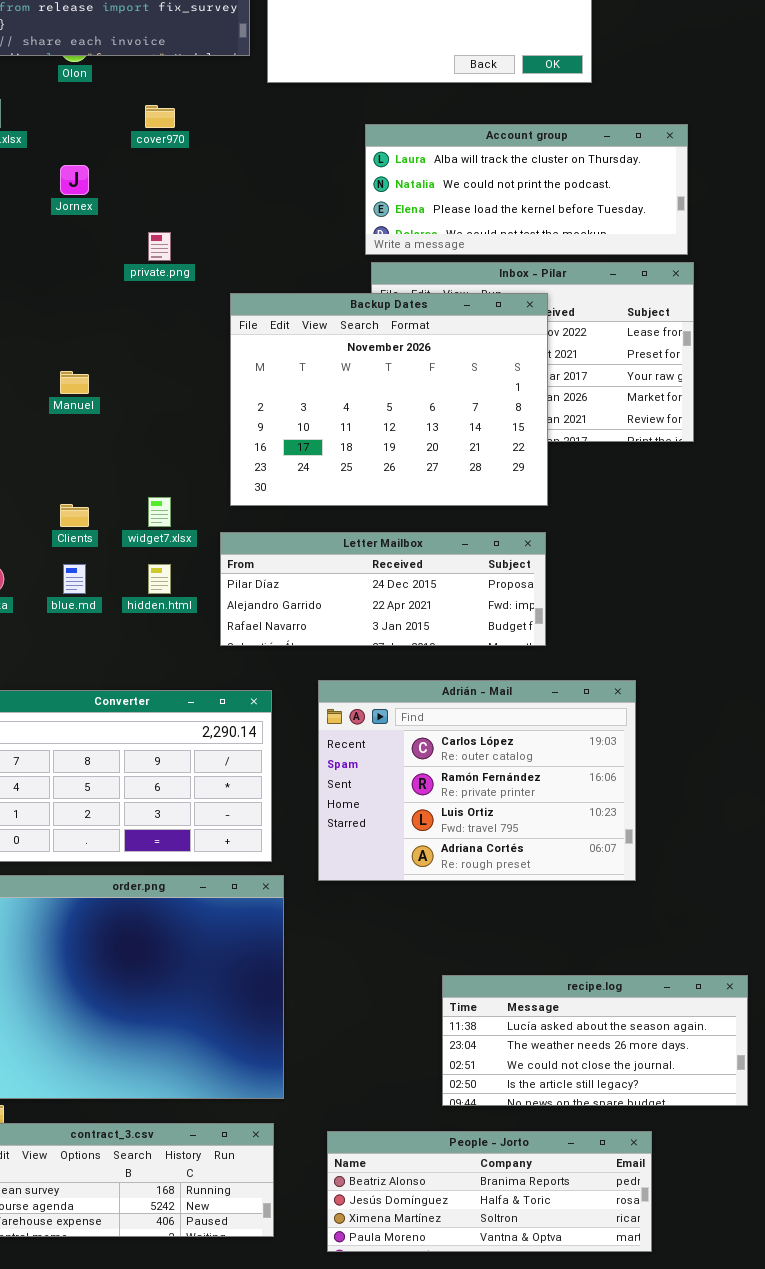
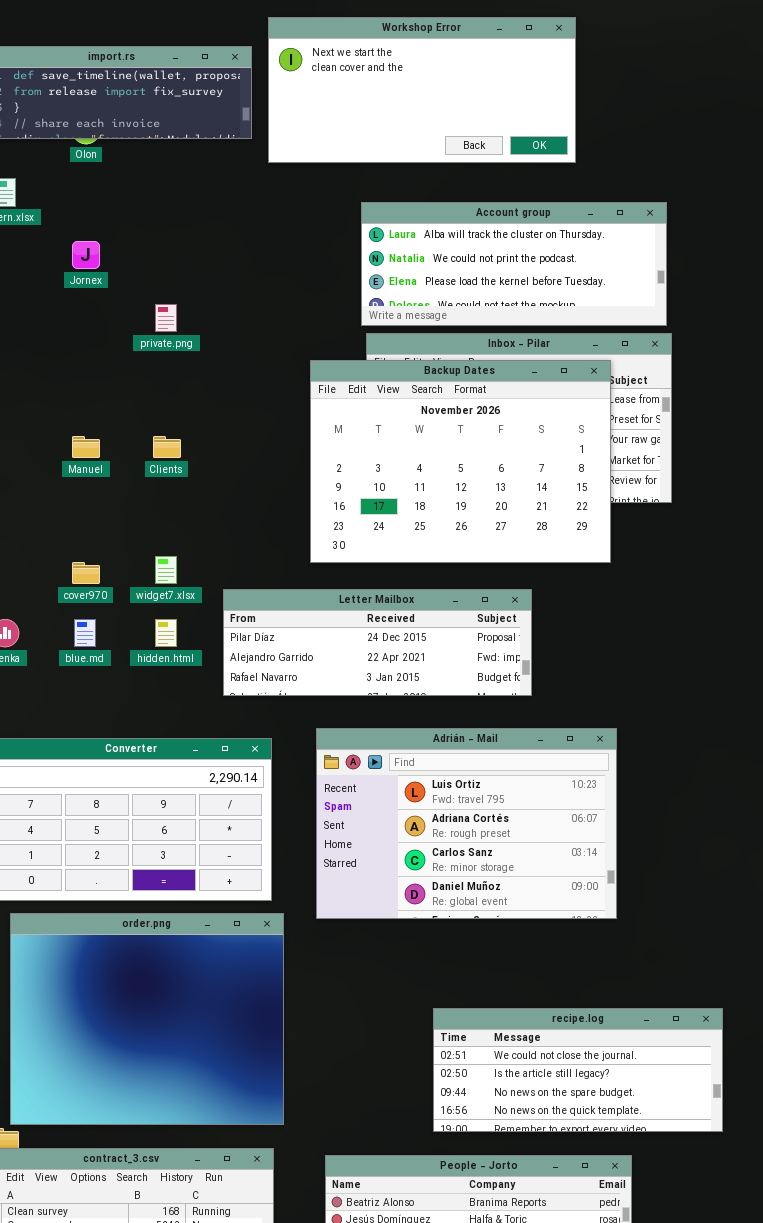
cover970: [145,105,175,128] -> [72,562,100,584], moved
Backup Dates: [230,293,548,506] -> [310,360,611,563], moved
Clients: [60,504,89,527] -> [153,436,181,458], moved
Adrián - Mail: [318,680,636,881] -> [316,728,617,919], scrolled down 2 rows
recipe.log: [442,975,748,1106] -> [433,1008,723,1132], scrolled down 2 rows

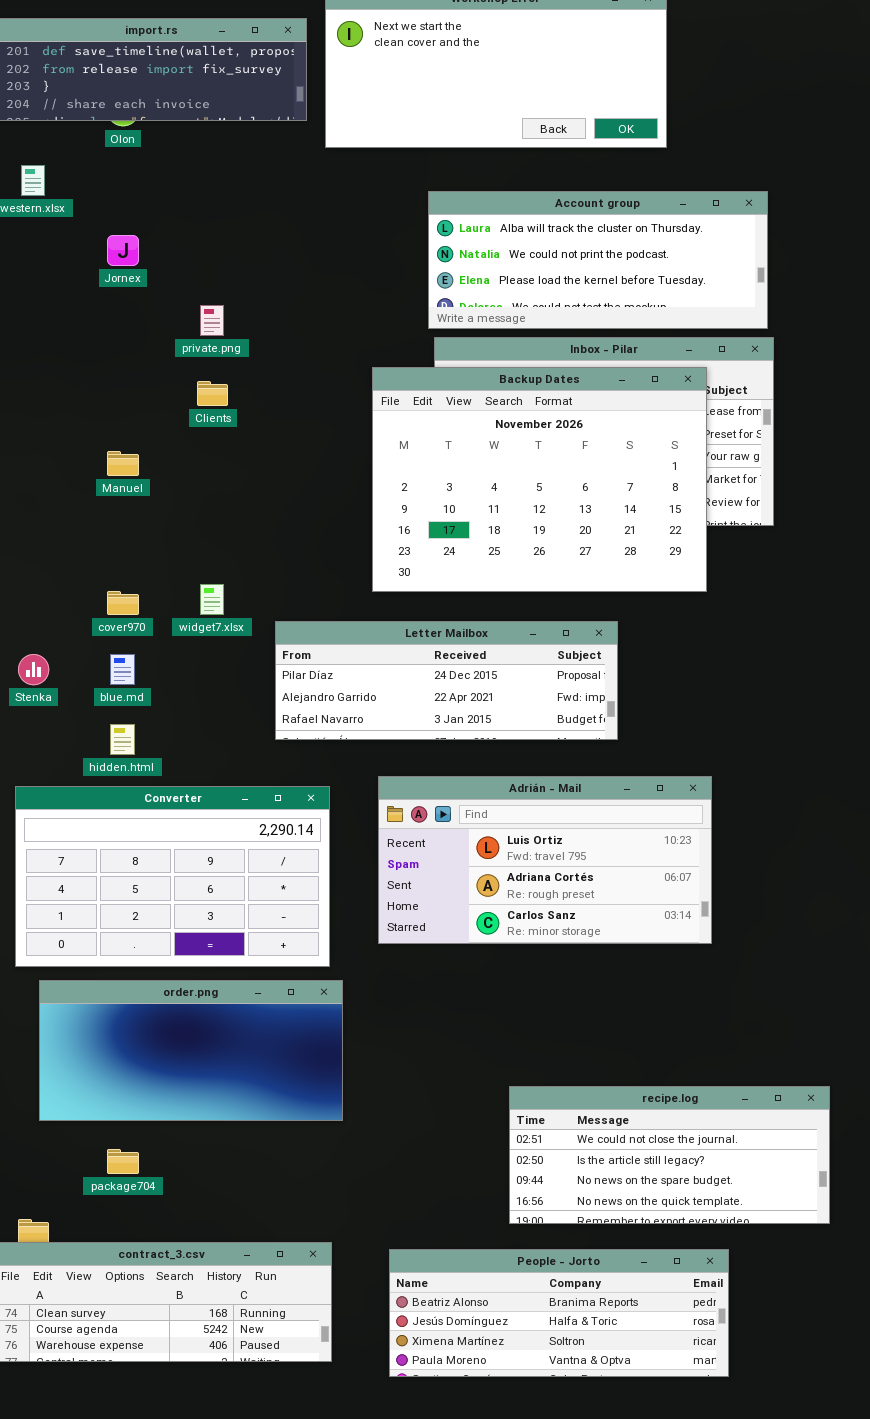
Clients: [153,436,181,458] -> [197,381,228,406], moved
hidden.html: [155,619,177,647] -> [110,724,135,755], moved
Adrián - Mail: [316,728,617,919] -> [378,776,712,944], resized
order.png: [10,913,284,1125] -> [39,980,343,1121], resized

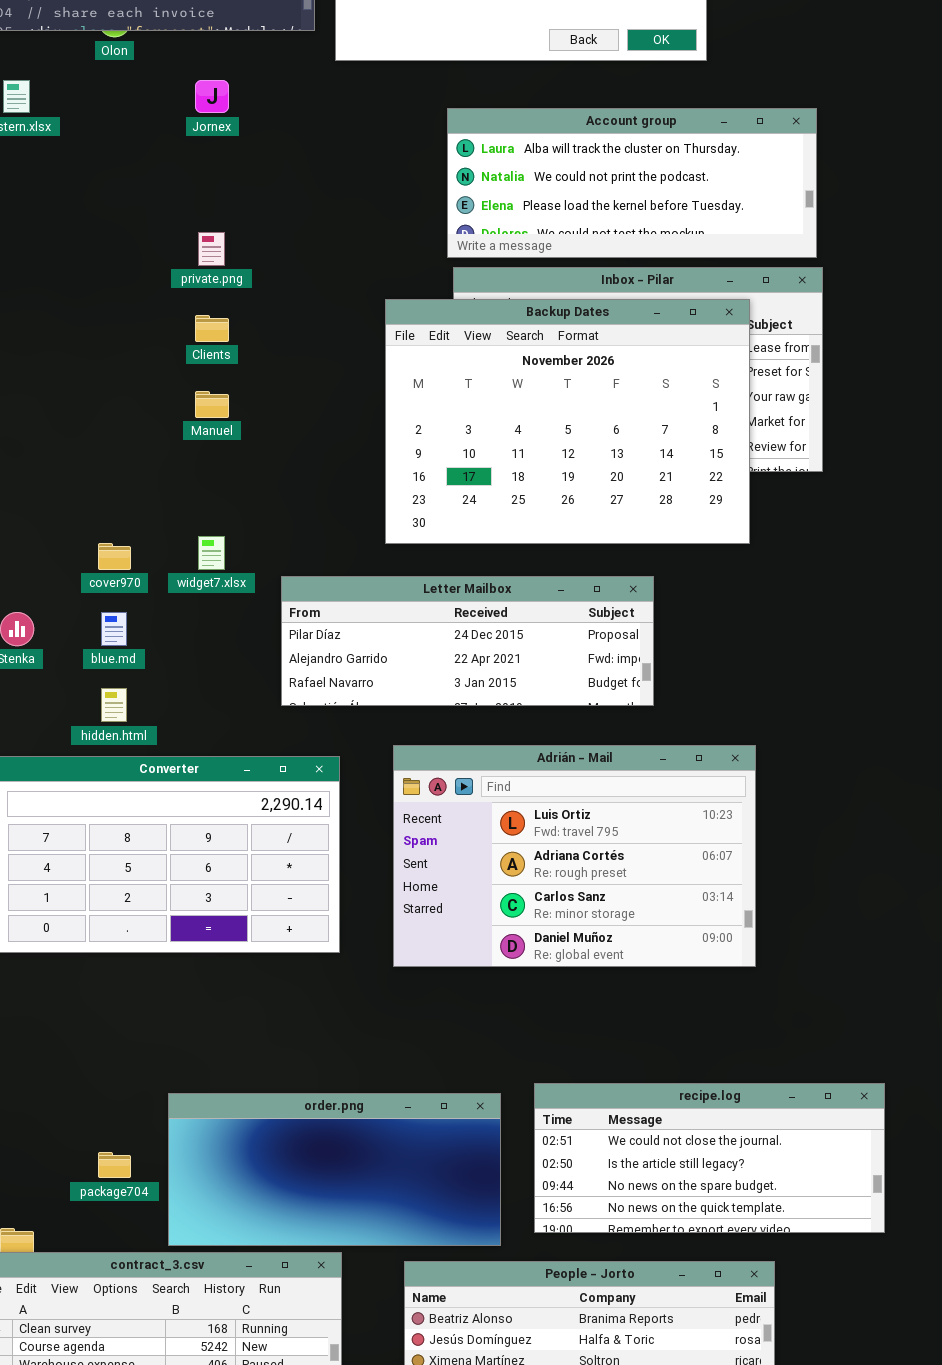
Jornex: [107,235,139,266] -> [195,80,229,113], moved
Manuel: [107,451,139,476] -> [195,391,229,418], moved
Adrián - Mail: [378,776,712,944] -> [393,745,756,967], resized
order.png: [39,980,343,1121] -> [168,1093,501,1246], moved

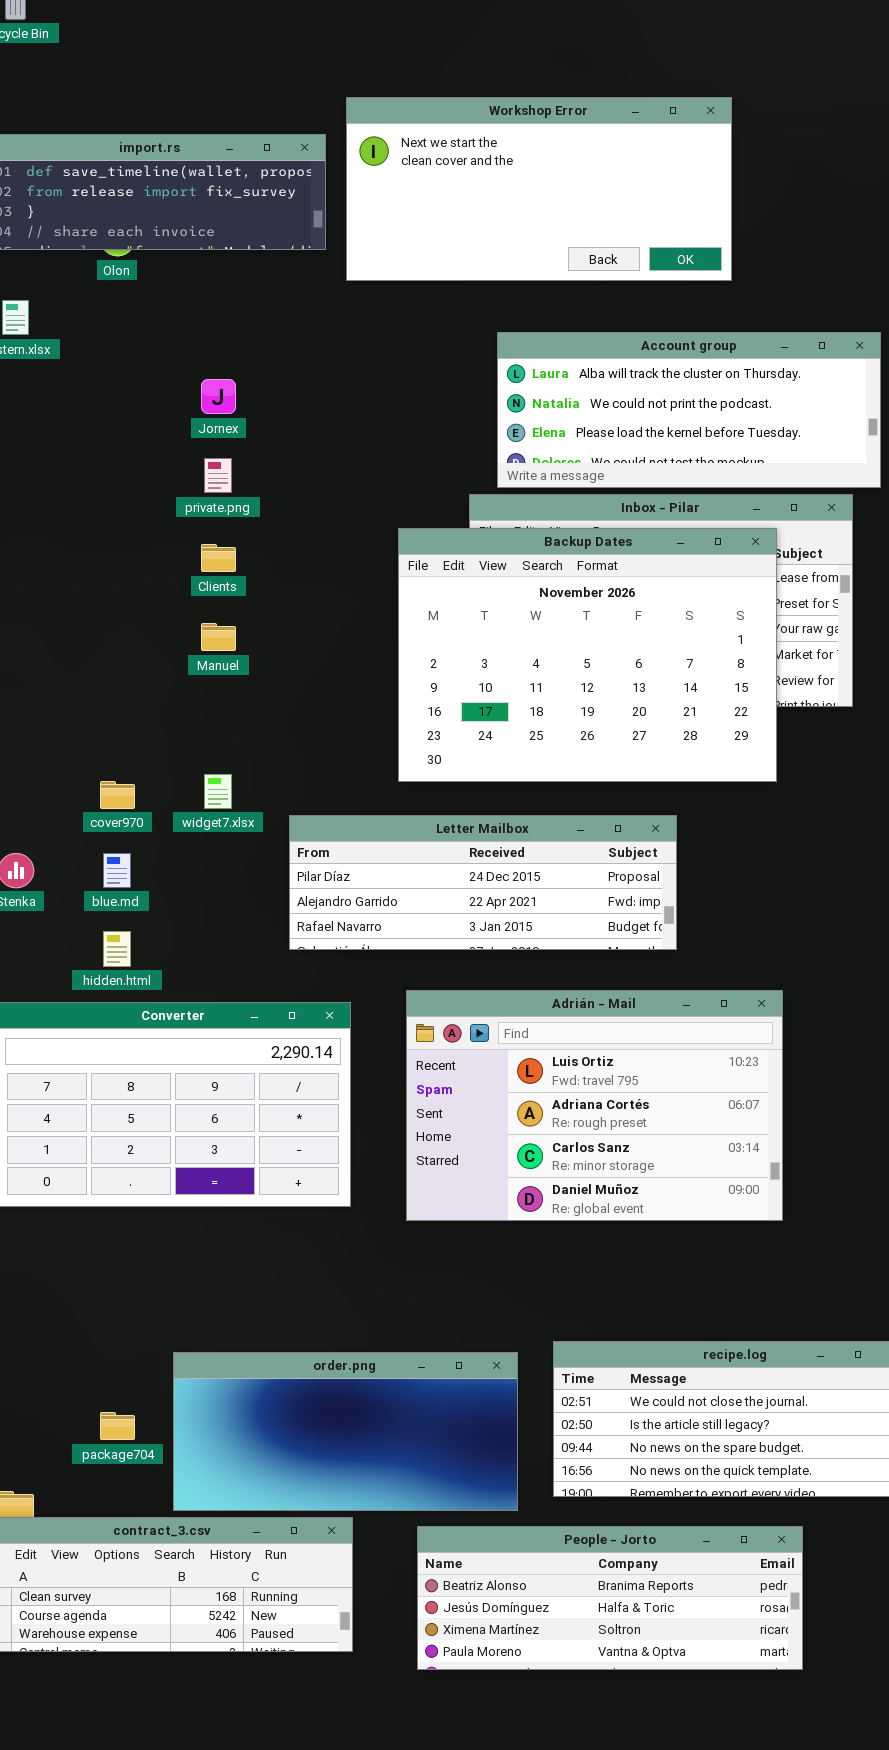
Jornex: [195,80,229,113] -> [201,379,236,414], moved
Account group: [447,108,817,258] -> [497,332,881,488], moved

